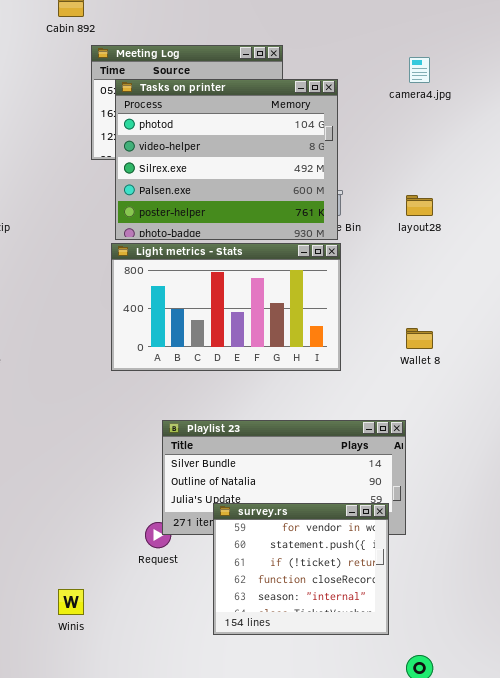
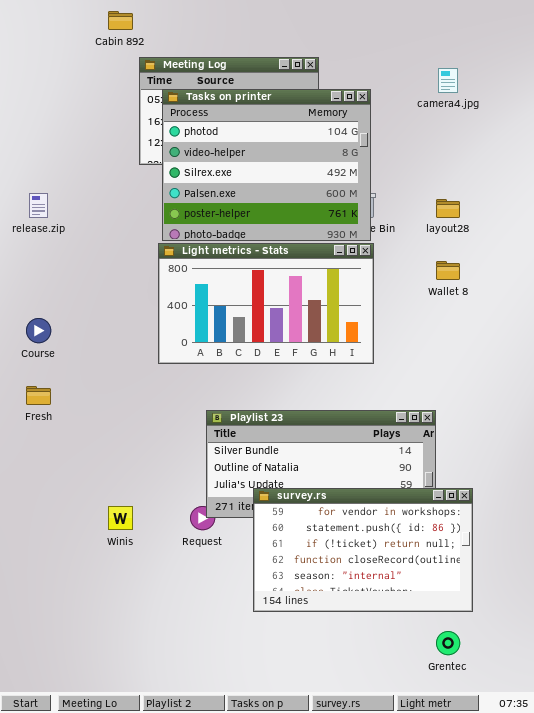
Wallet 8: [406,328,433,349] -> [436,261,460,280], moved
survey.rs: [213,503,389,635] -> [253,488,473,612], resized
Winis: [58,589,84,615] -> [108,506,133,530], moved

